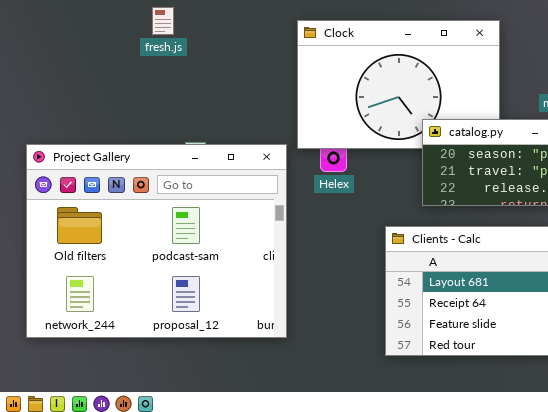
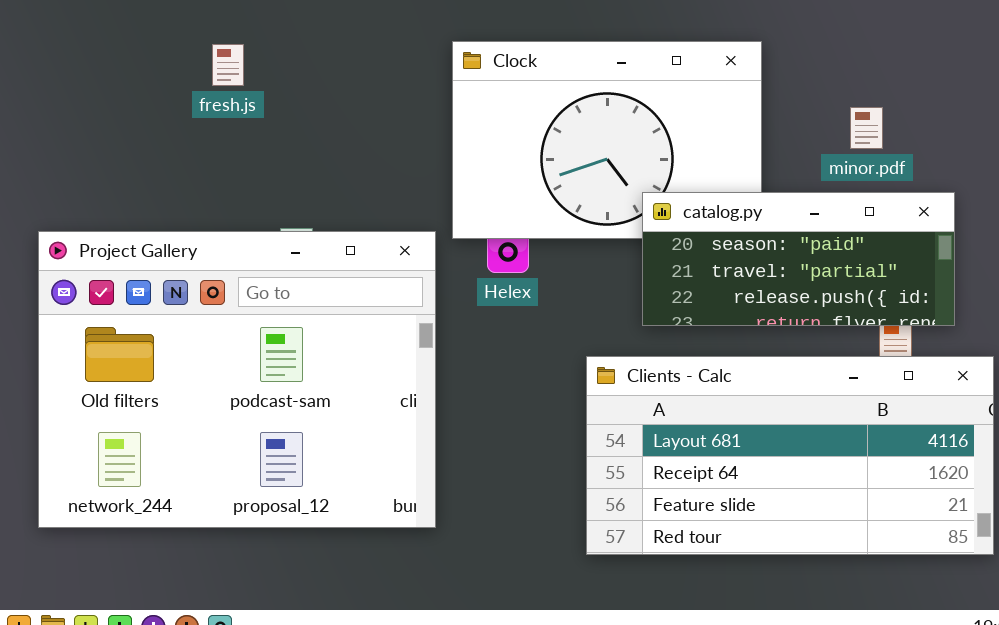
fresh.js: [152,7,174,35] -> [212,44,244,86], moved

